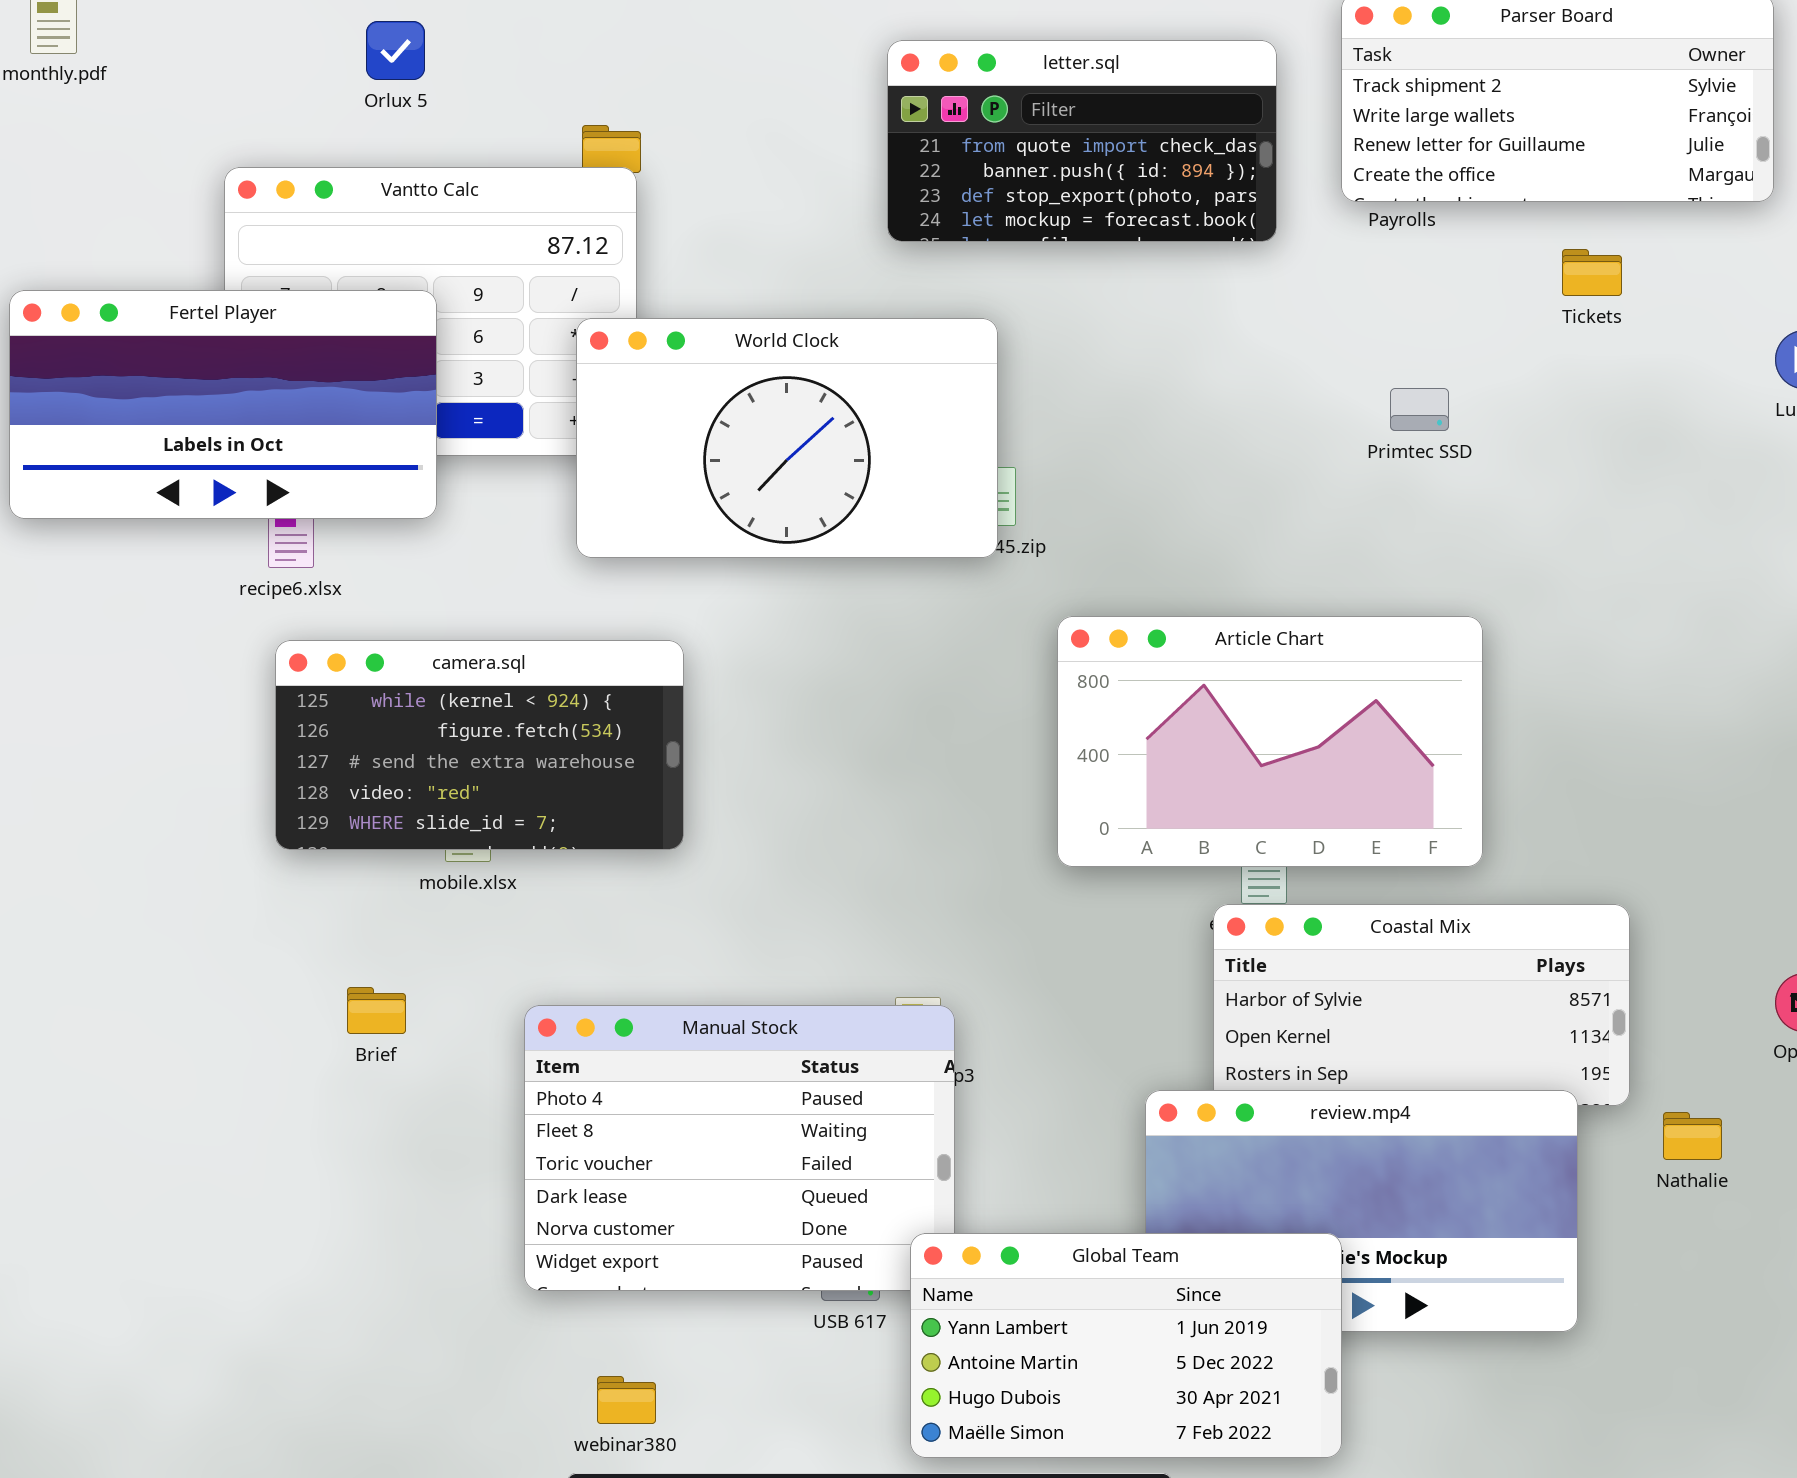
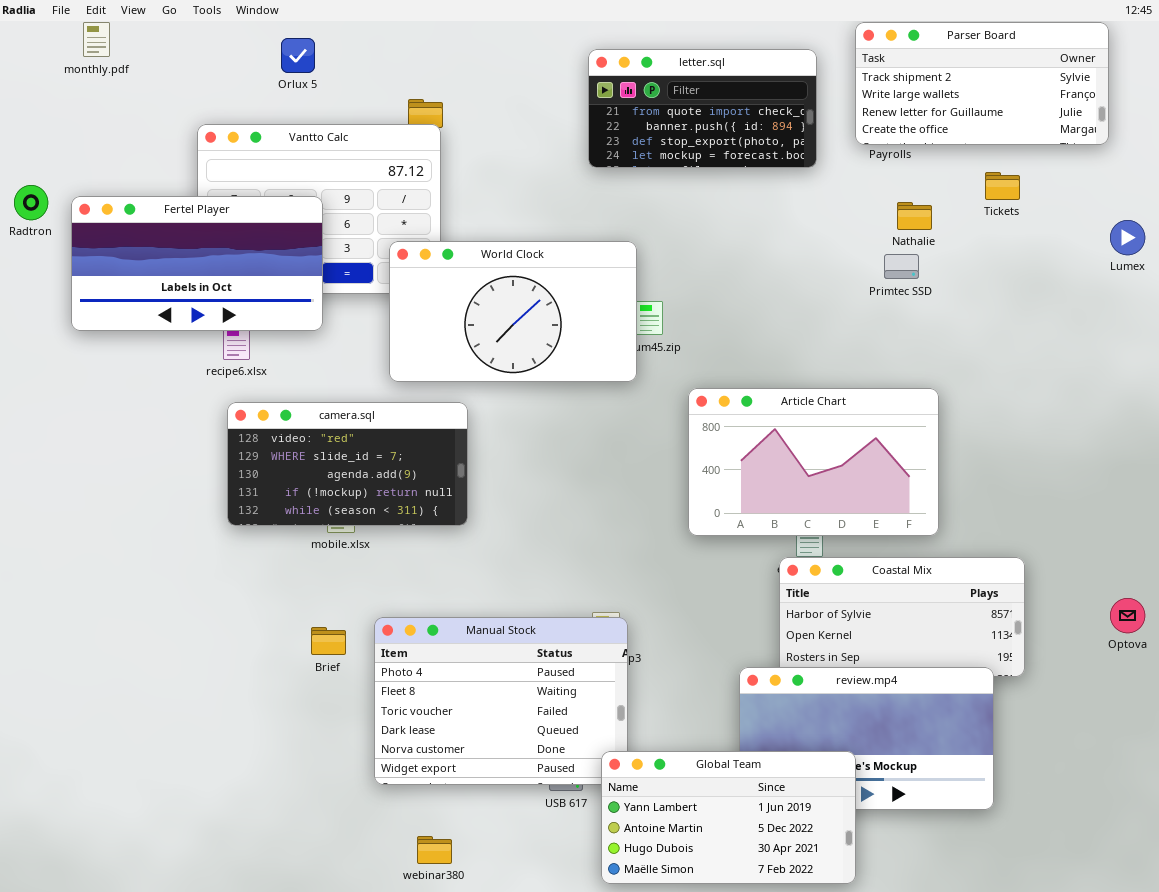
World Clock: [576,318,998,558] -> [389,241,637,382], moved
camera.sql: [275,640,684,850] -> [227,402,468,526], scrolled down 3 rows
Brief: [347,987,406,1034] -> [311,627,346,655], moved
Nathalie: [1663,1112,1722,1160] -> [897,202,932,230], moved

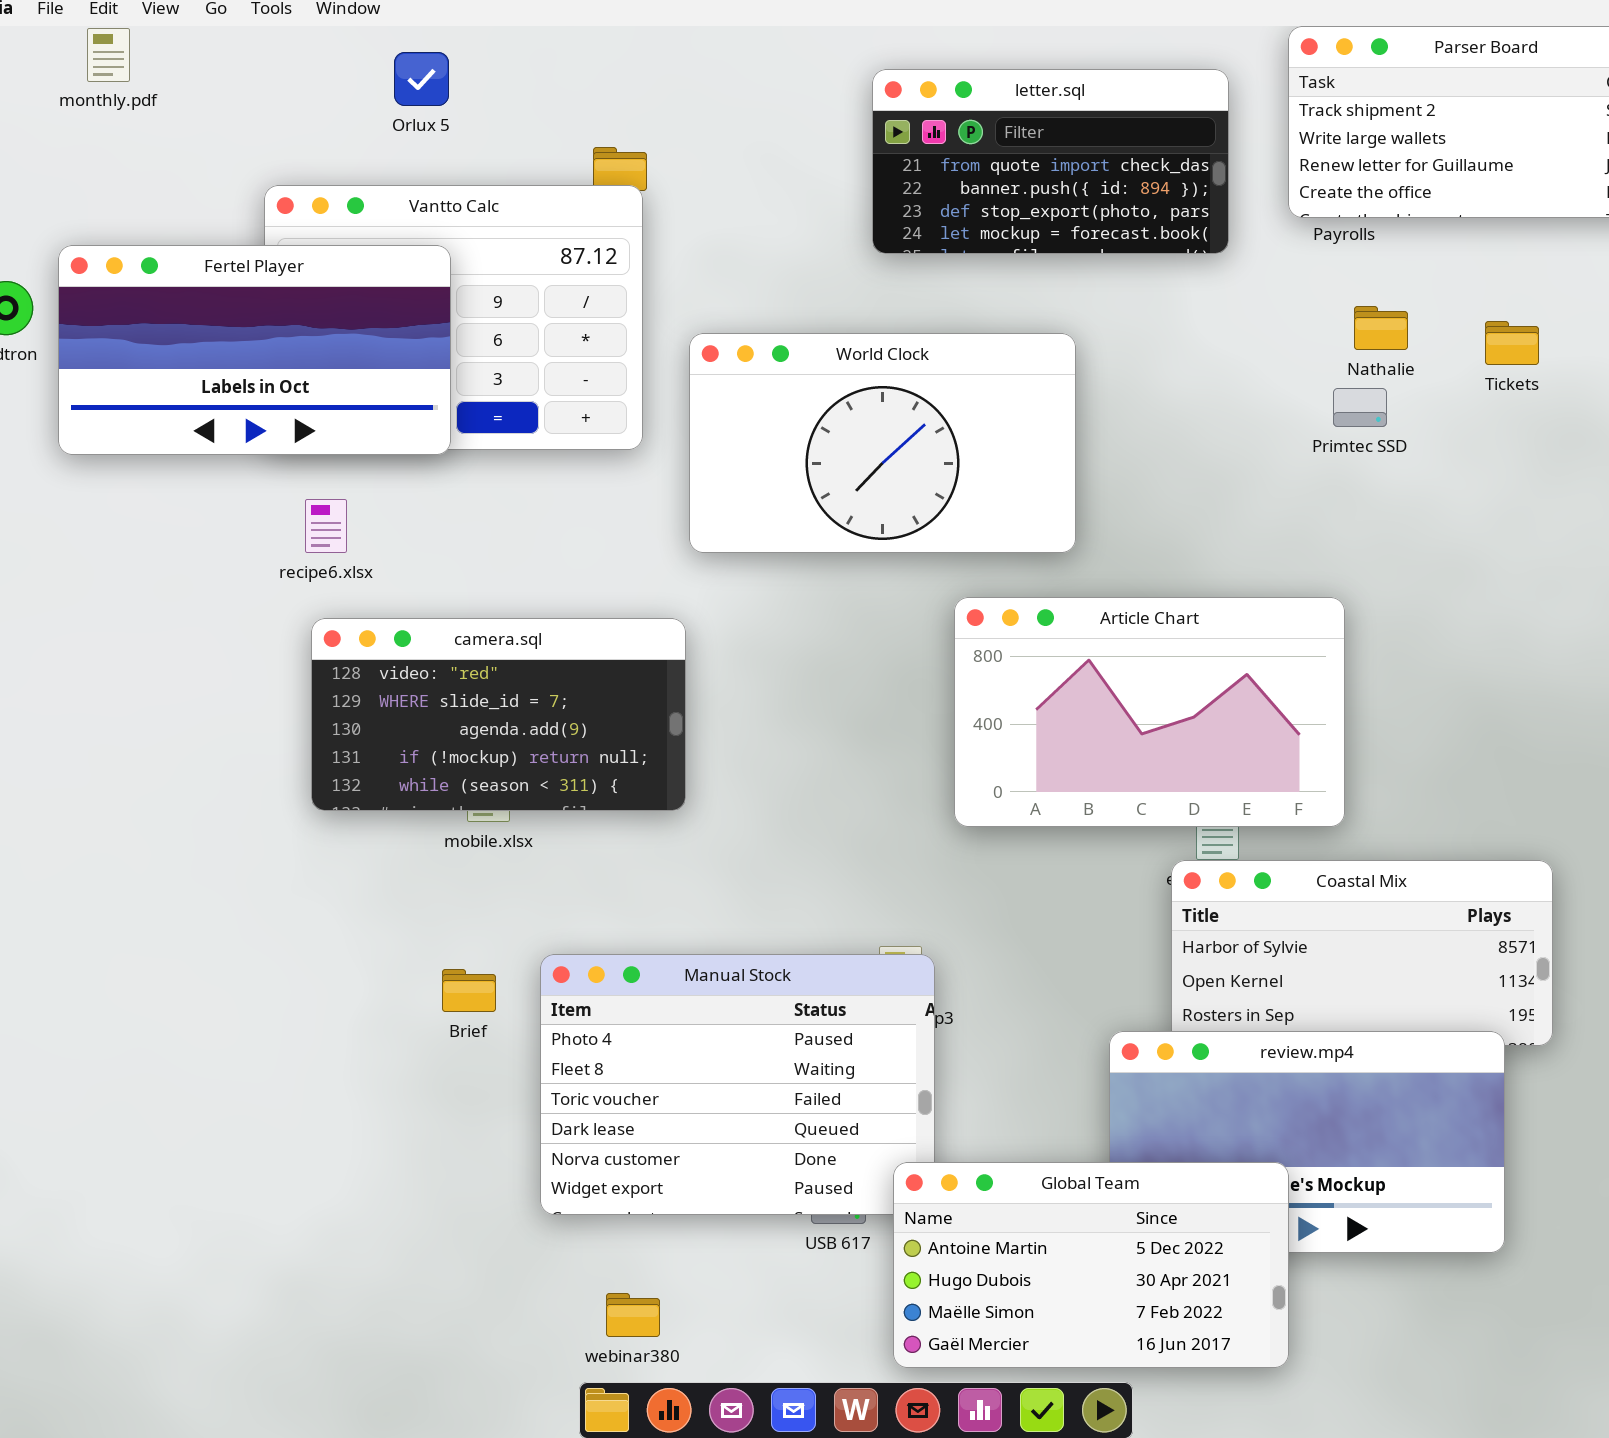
Tickets: [985,172,1020,200] -> [1485,321,1539,365], moved
Fertel Player: [71,196,323,331] -> [58,245,451,455], moved
World Clock: [389,241,637,382] -> [689,333,1076,553], moved
Article Chart: [688,388,939,536] -> [954,597,1345,827], moved
Global Team: [601,751,856,884] -> [893,1162,1289,1368], scrolled down 1 row

